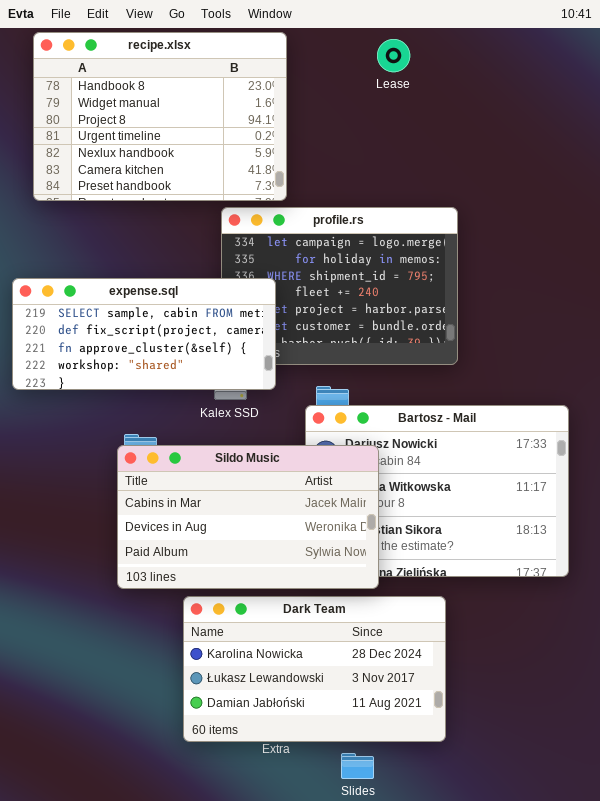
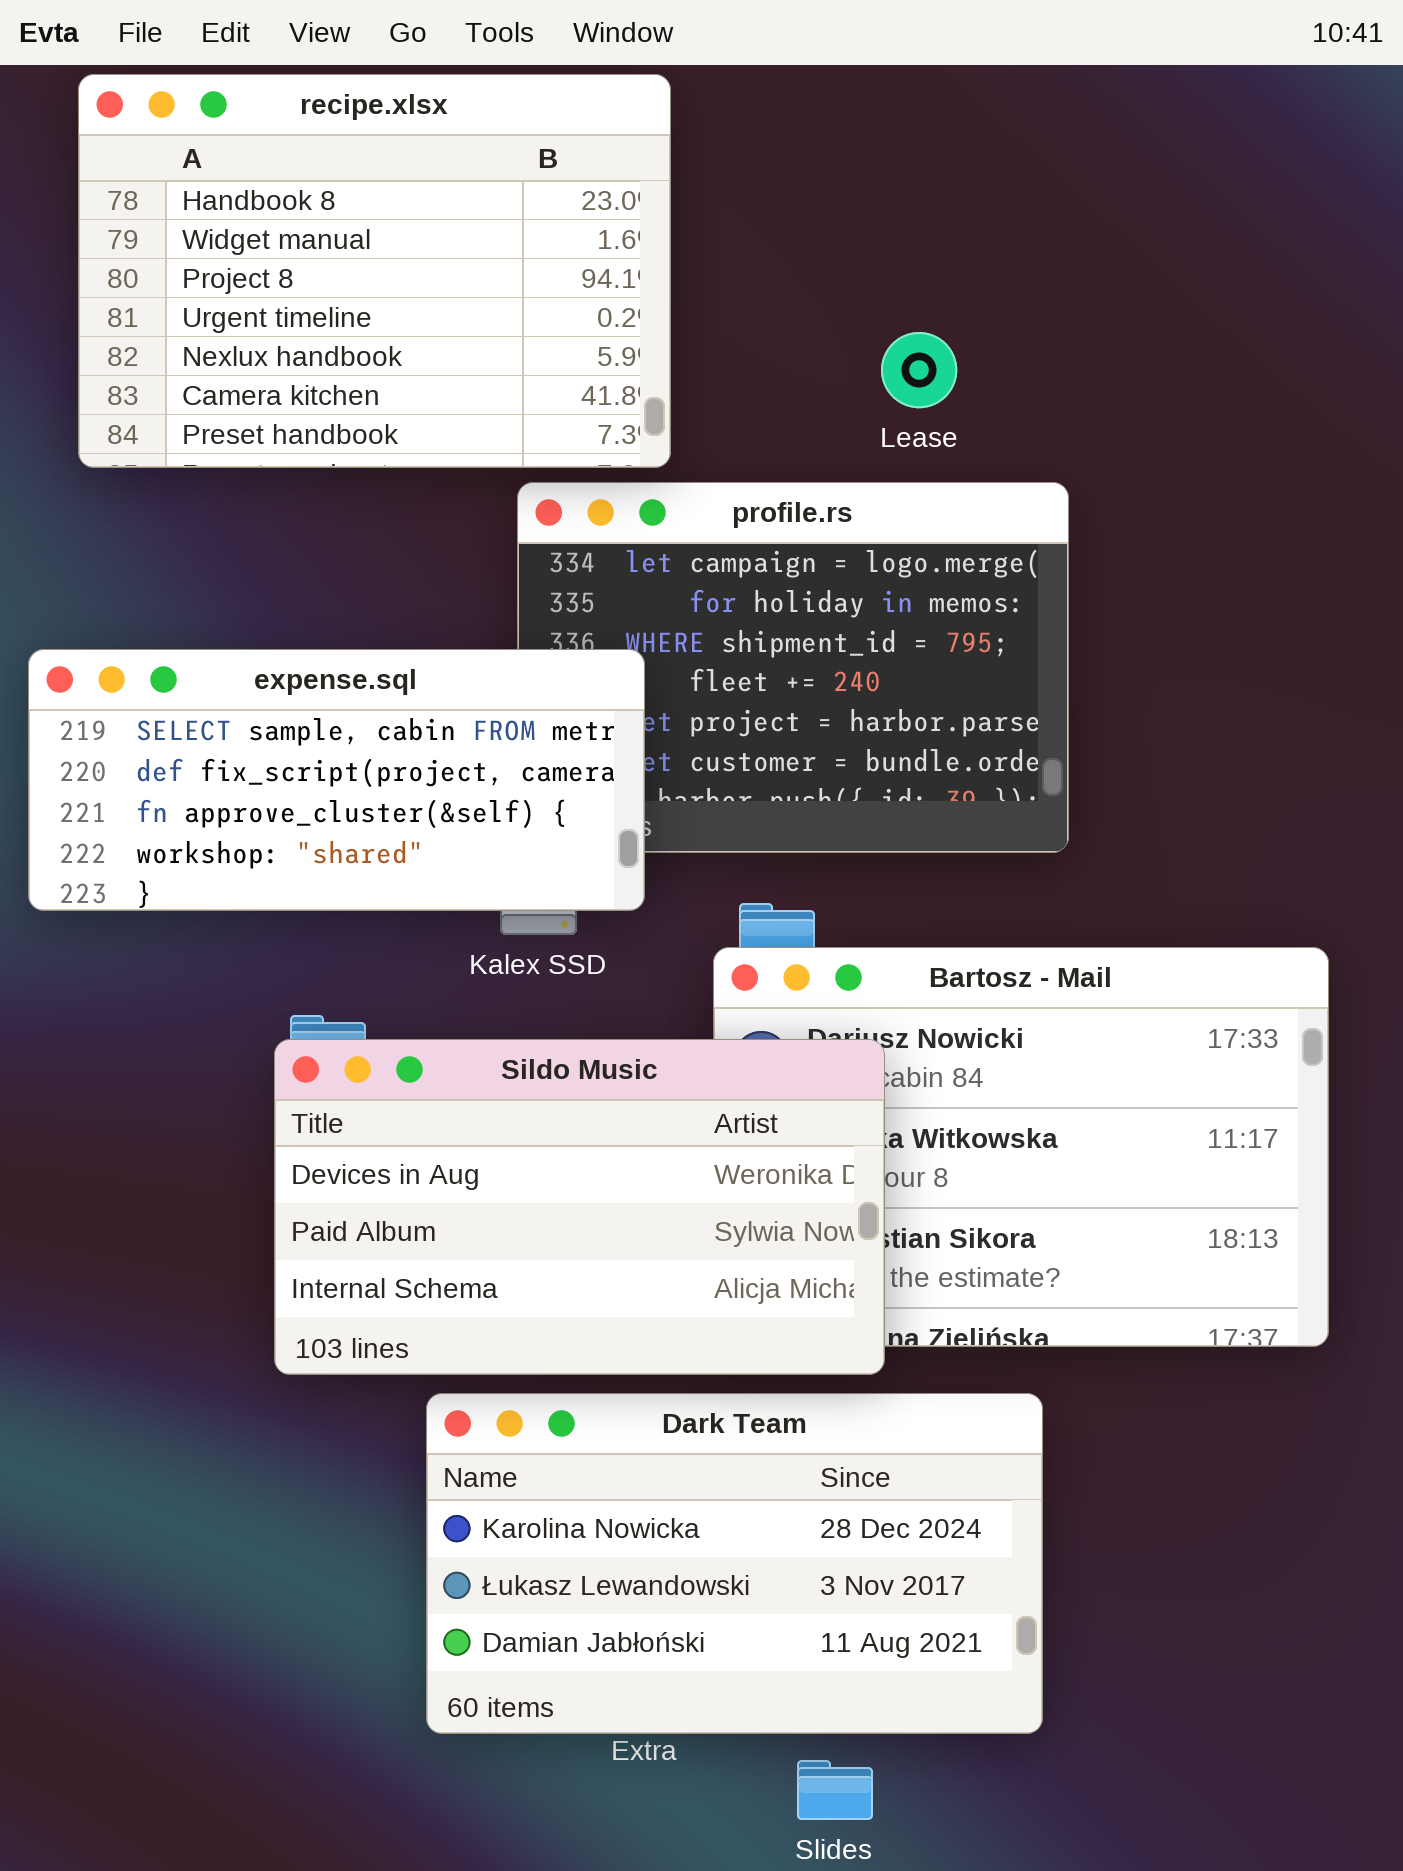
Lease: [377,39,410,72] -> [881,332,957,408], moved
Sildo Music: [117,445,379,589] -> [274,1039,885,1375], scrolled down 1 row

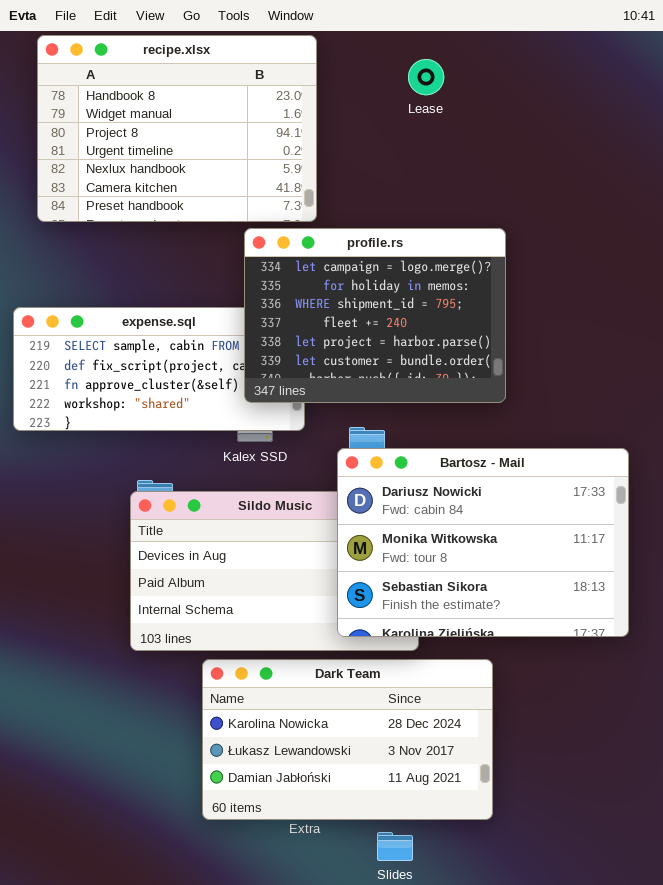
Lease: [881,332,957,408] -> [408,59,444,95], moved
profile.rs: [517,482,1069,853] -> [244,228,506,403], raised
Bartosz - Mail: [713,947,1329,1347] -> [337,448,629,637], raised

